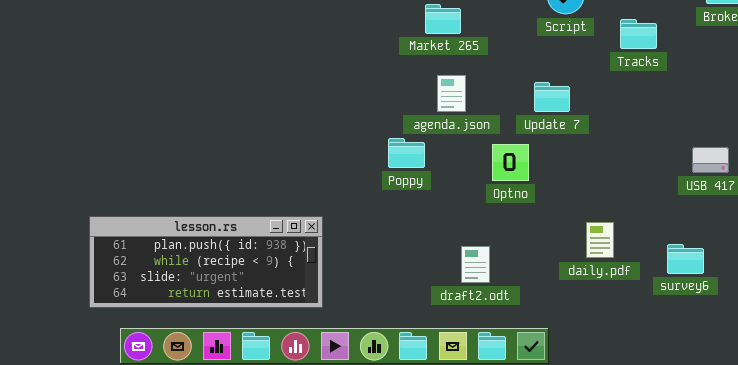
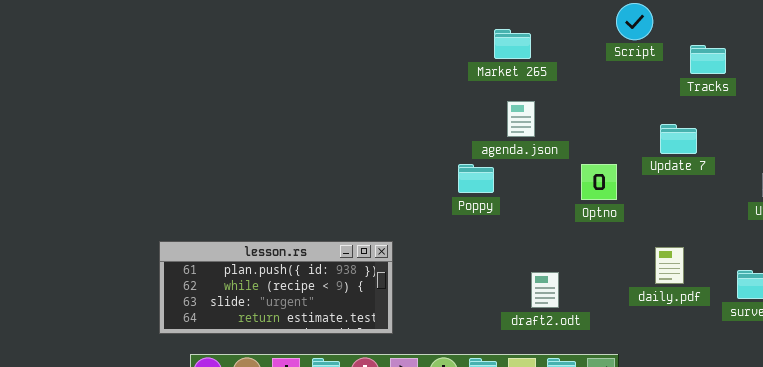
Update 7: [534,82,570,112] -> [660,124,697,154], moved
Optno: [492,144,529,181] -> [581,164,617,200], moved

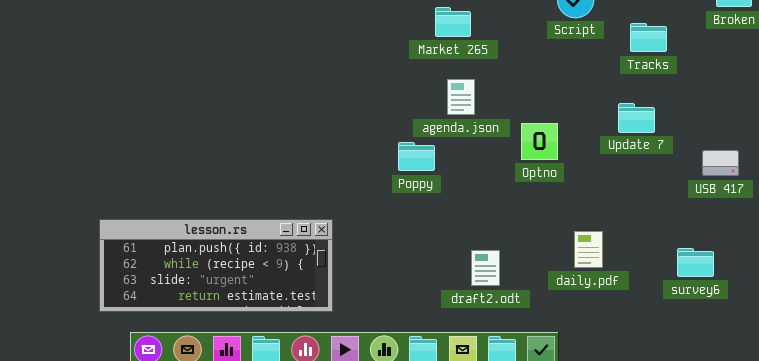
Update 7: [660,124,697,154] -> [618,103,655,133], moved
Optno: [581,164,617,200] -> [521,123,558,160], moved
daily.pdf: [655,247,684,284] -> [574,231,603,268], moved

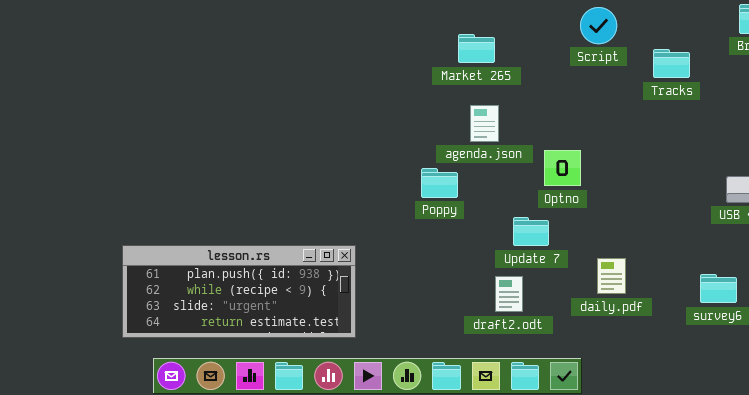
Update 7: [618,103,655,133] -> [513,217,549,246], moved

